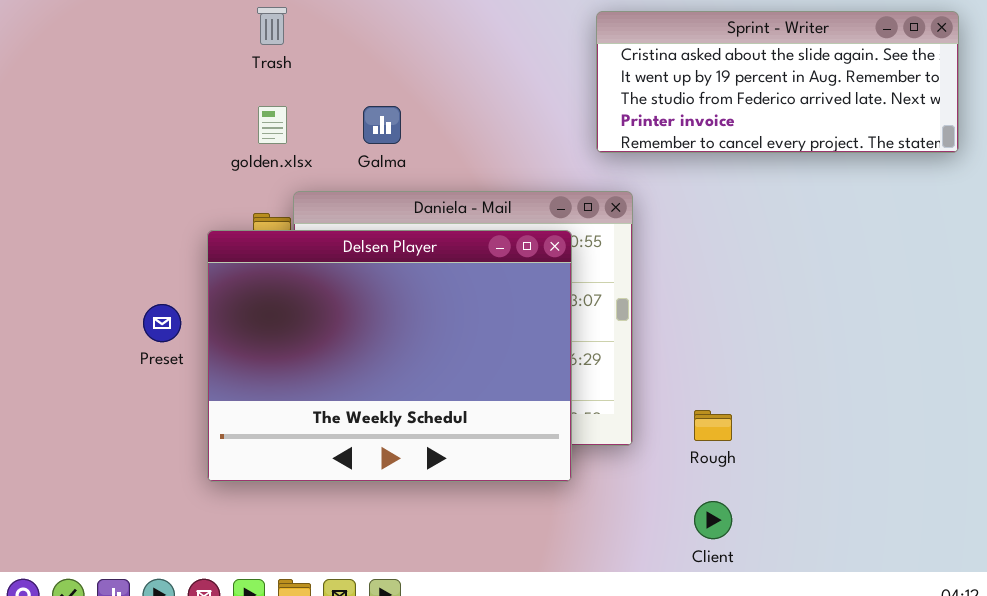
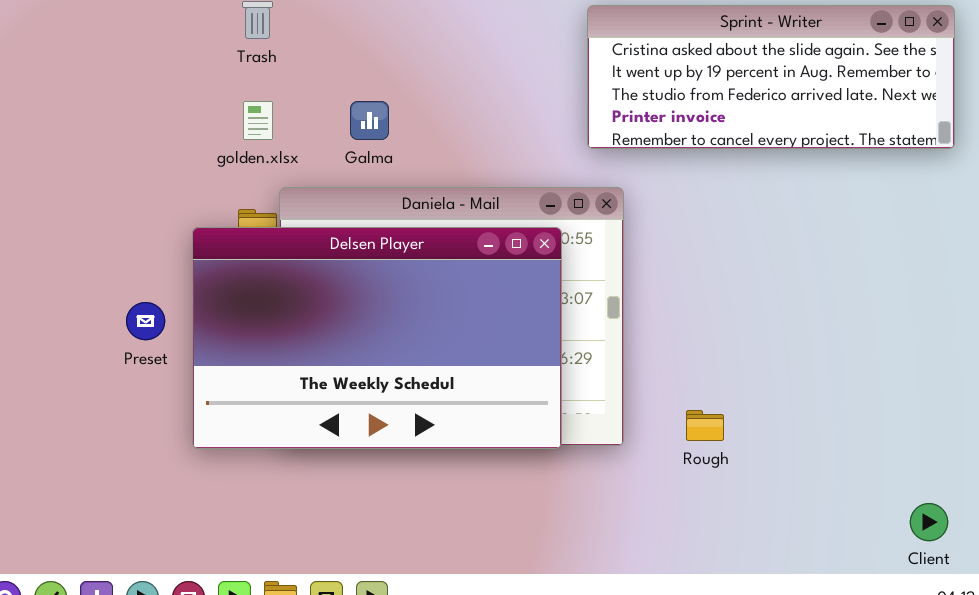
Delsen Player: [207,230,572,482] -> [192,227,562,449], resized
Client: [694,501,732,539] -> [910,503,948,541], moved

